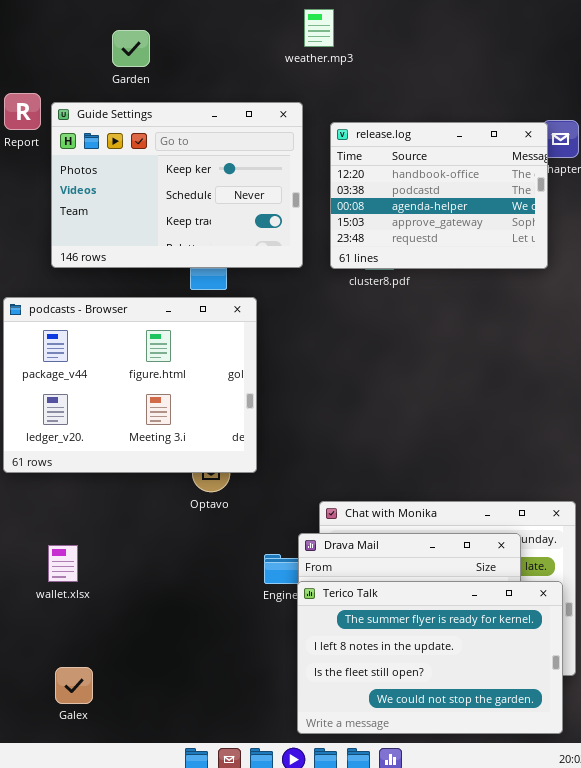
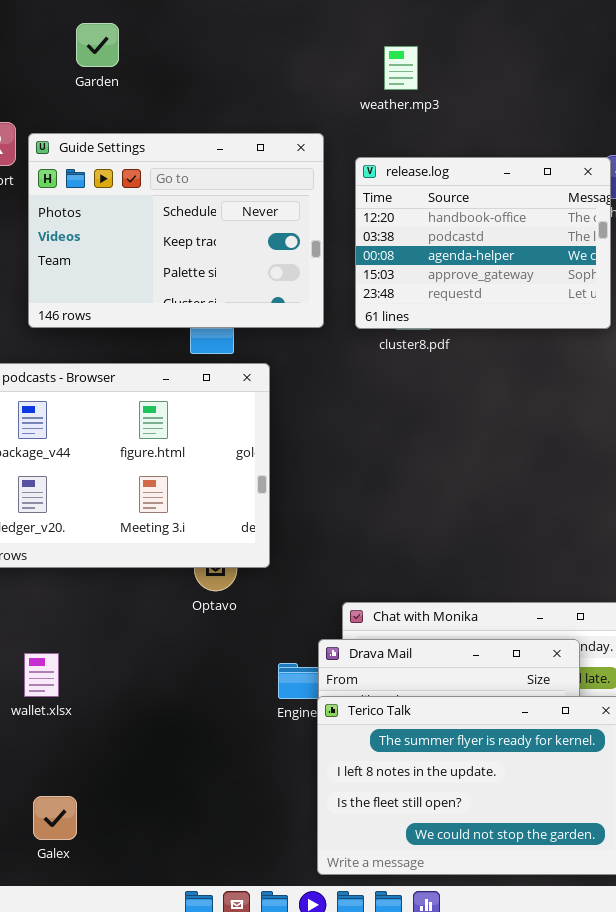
weather.mp3: [304,9,334,47] -> [384,46,418,90], moved
Garden: [112,30,150,67] -> [76,23,119,67], moved
Guide Settings: [51,102,303,268] -> [28,133,324,328], scrolled down 1 row

